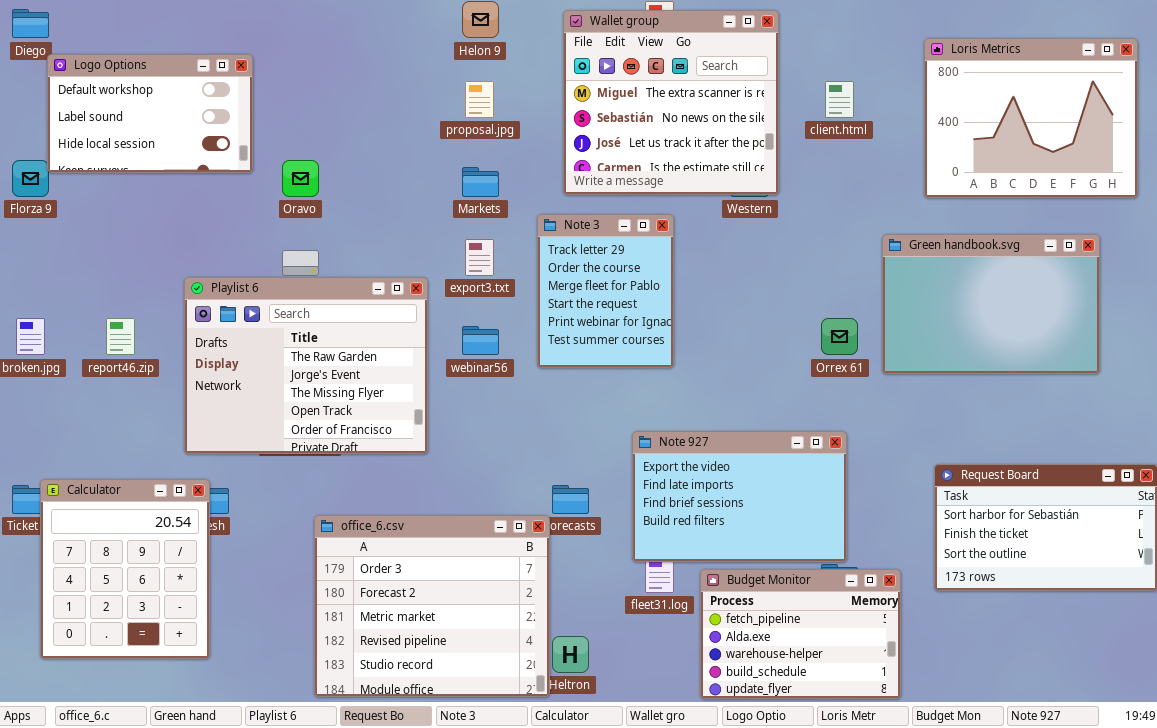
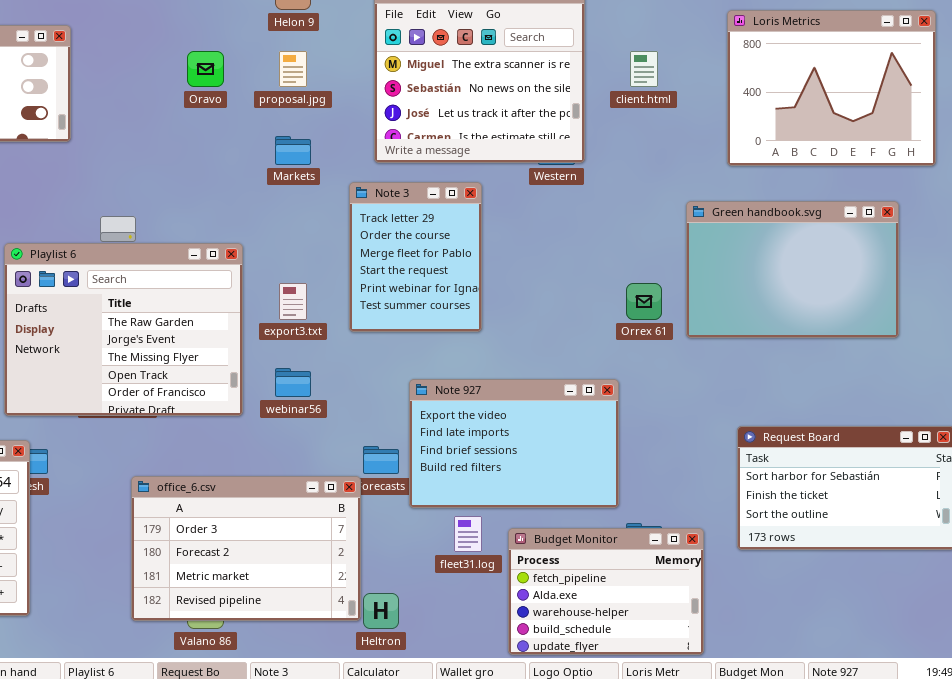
Oravo: [282,160,319,197] -> [187,51,224,87], moved
export3.txt: [465,239,494,276] -> [279,283,307,320], moved
webinar56: [462,326,499,355] -> [275,368,311,397], moved
Note 927: [632,431,847,562] -> [409,379,619,508], moved
office_6.csv: [314,515,550,697] -> [131,476,361,621], resized

